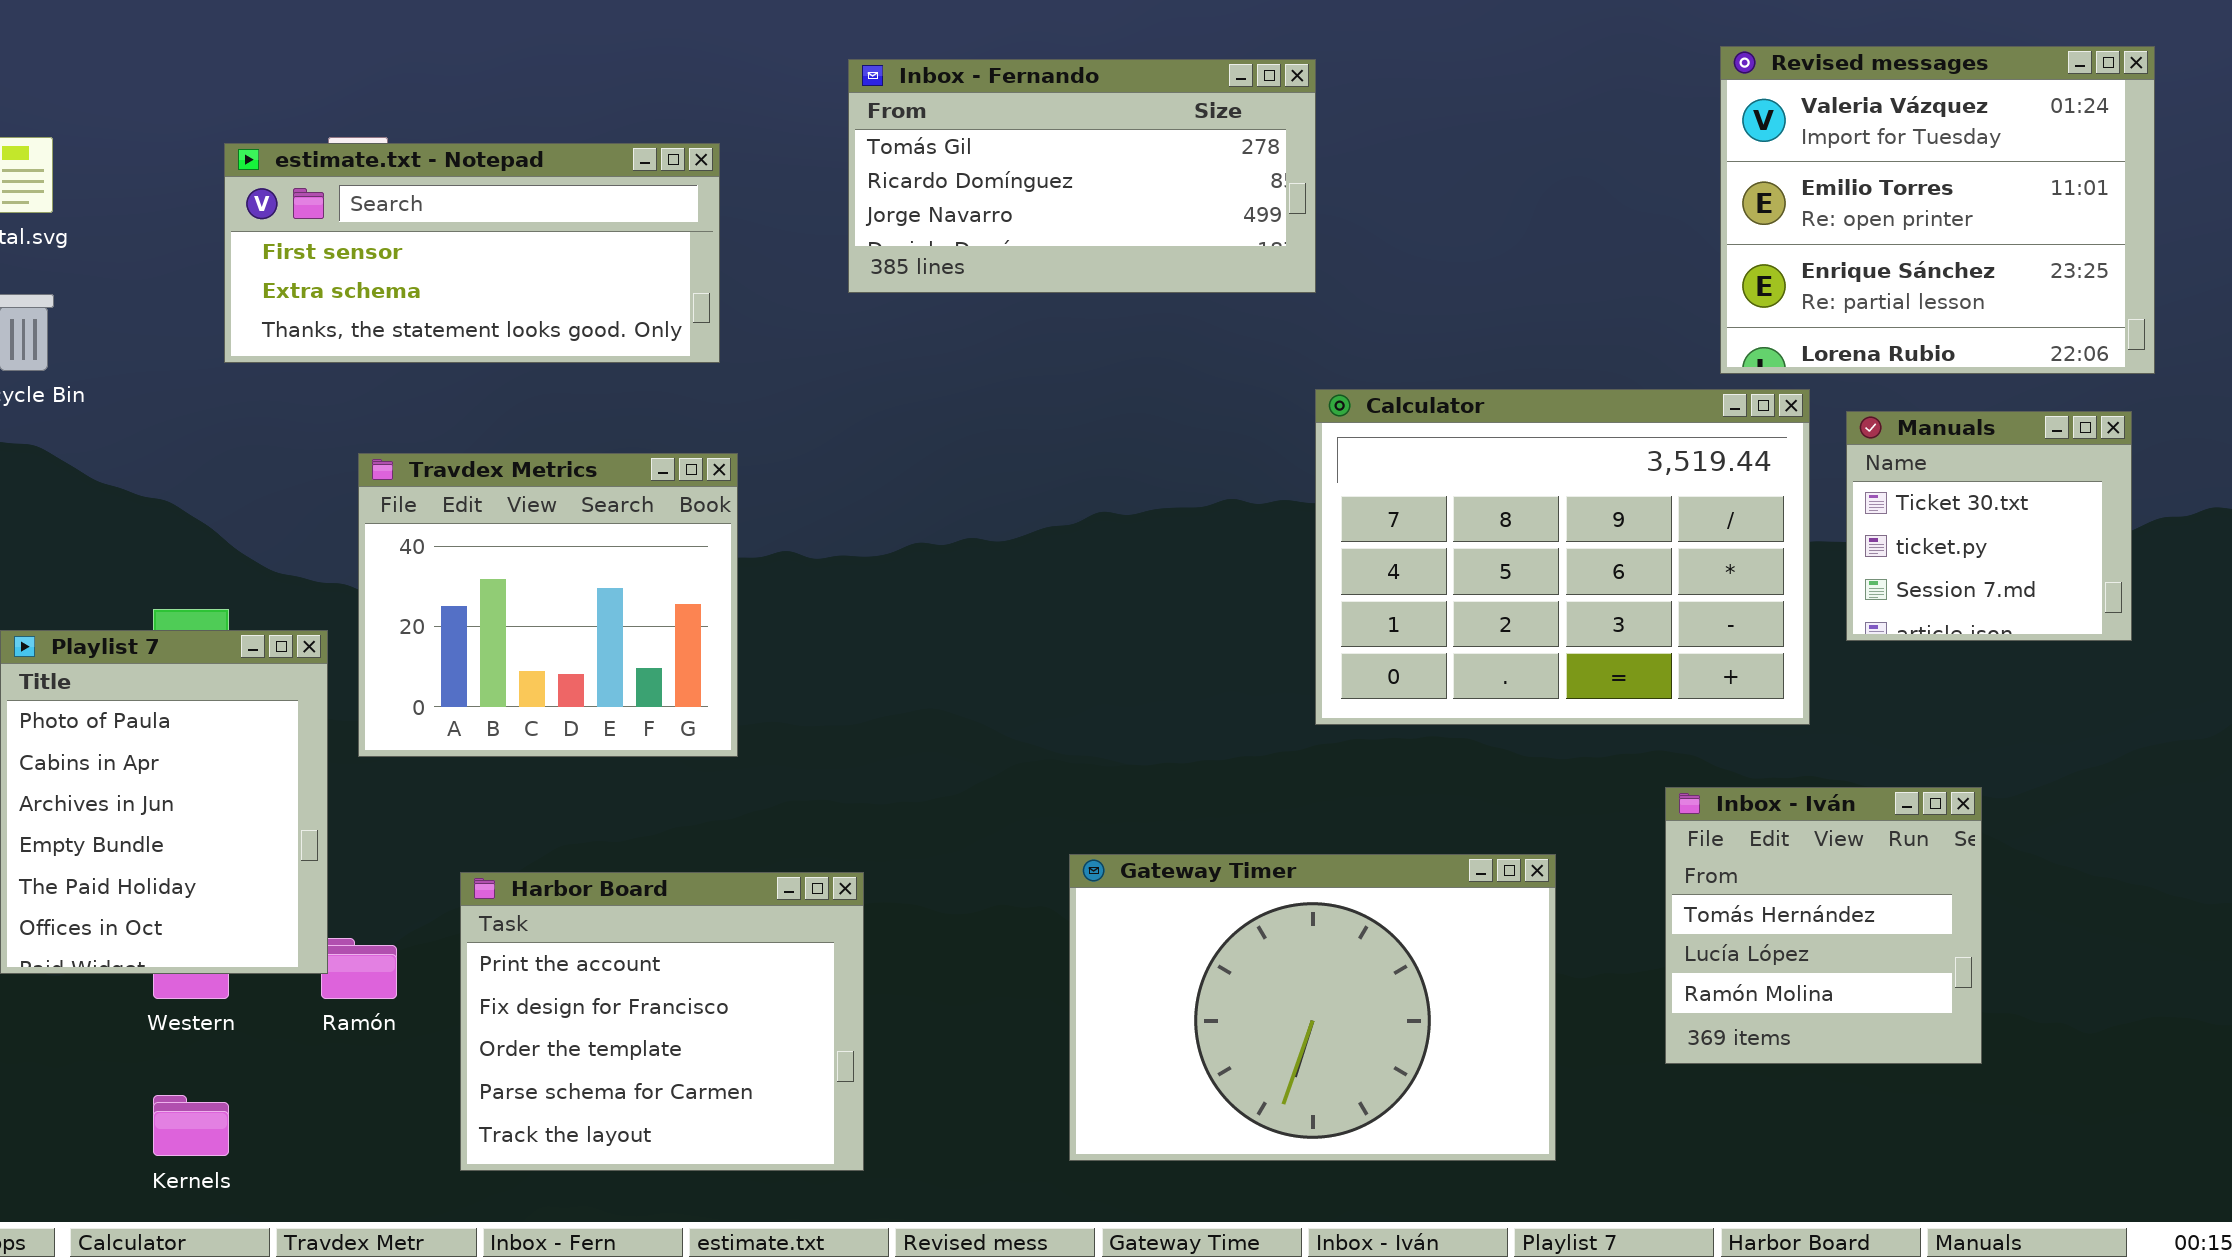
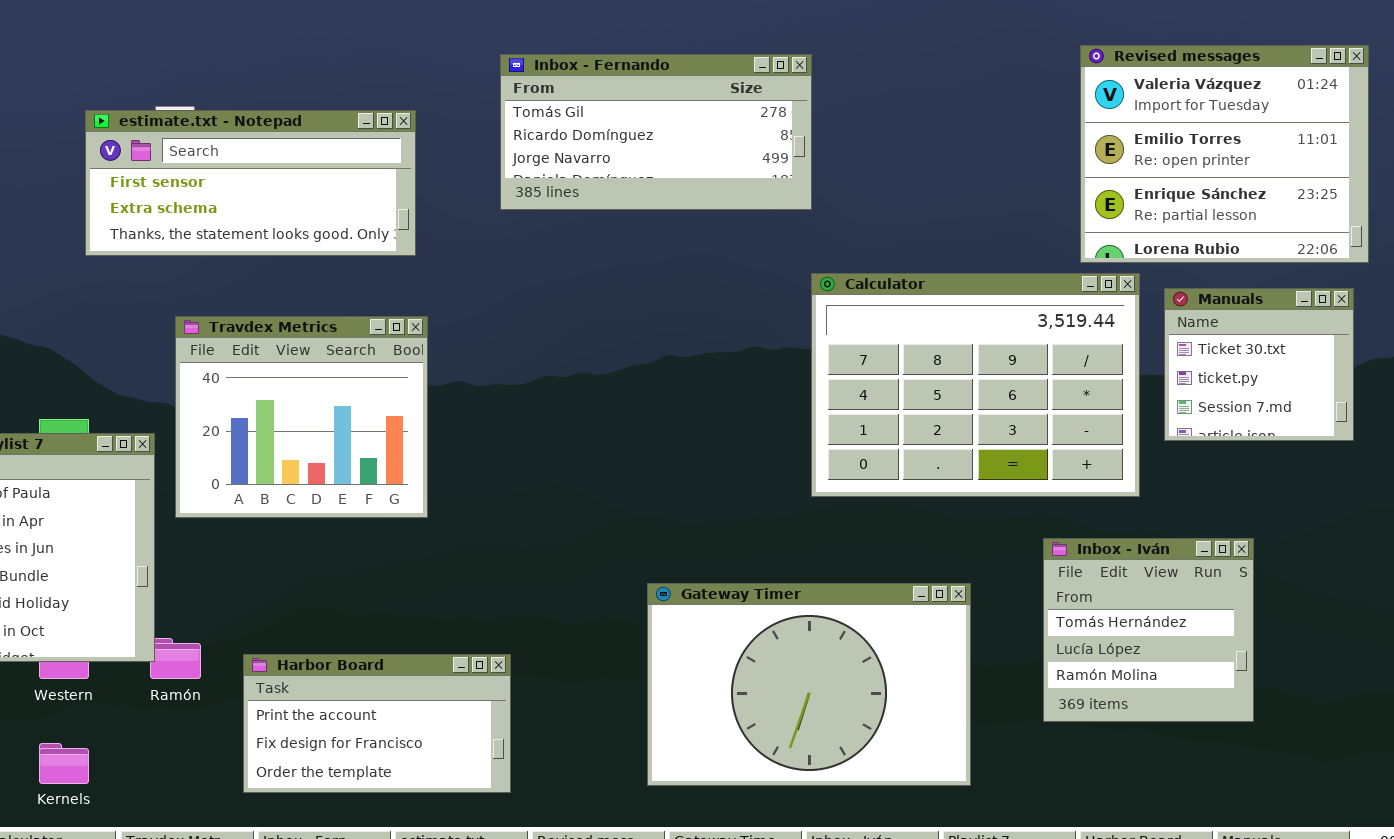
Harbor Board: [460,872,864,1171] -> [243,654,511,793], resized

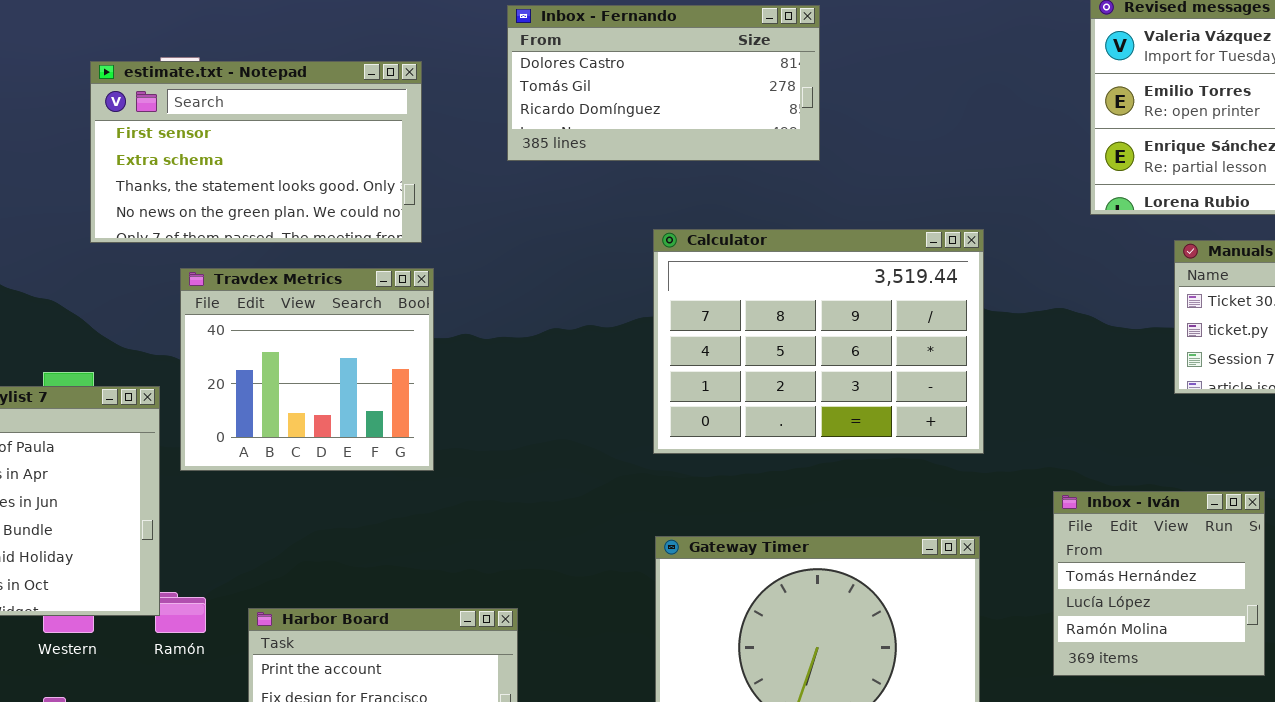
Inbox - Fernando: [500,54,812,210] -> [507,5,820,161], scrolled up 1 row
estimate.txt - Notepad: [85,110,416,256] -> [90,61,422,243], resized
Calculator: [811,273,1140,497] -> [653,229,984,454], moved

